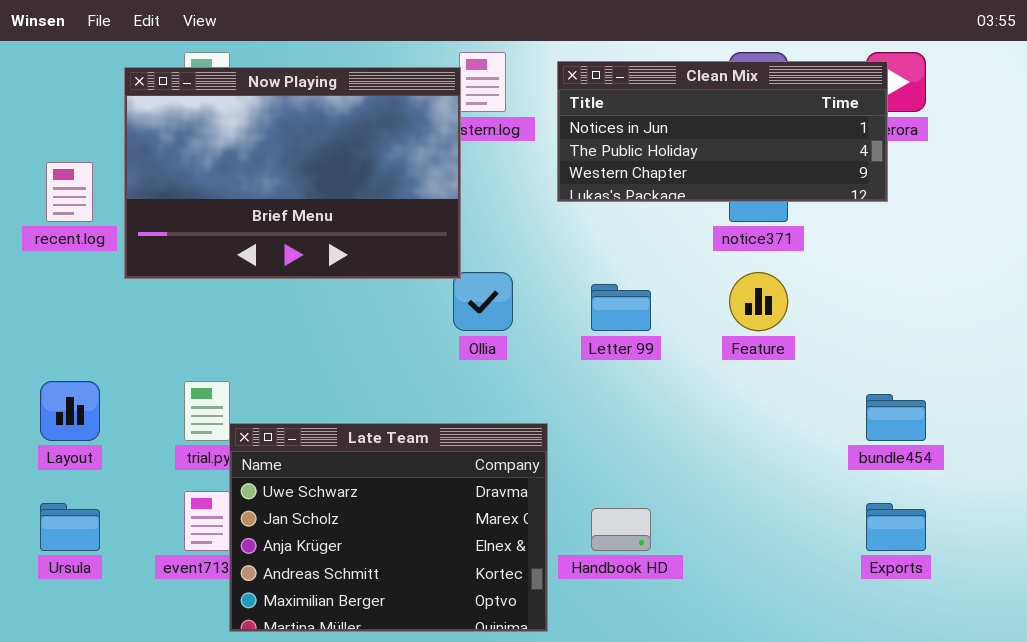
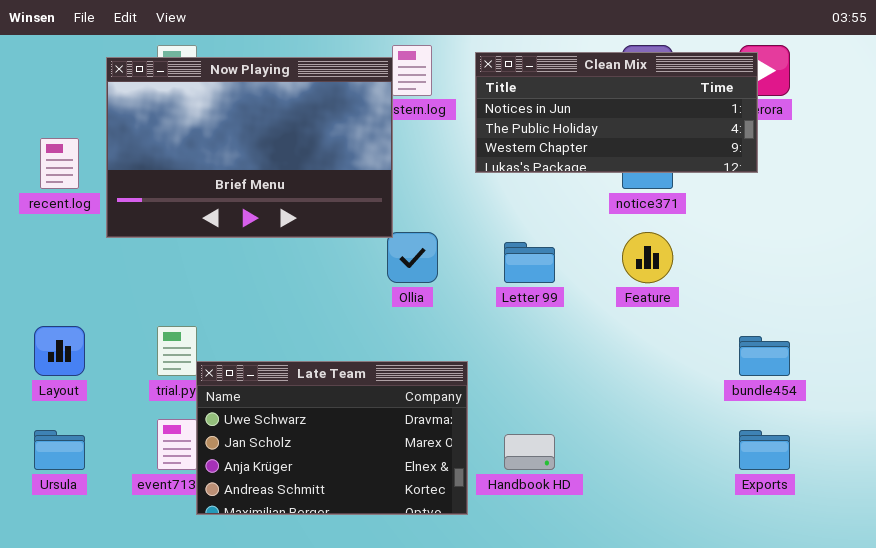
Late Team: [229,423,548,632] -> [196,361,468,515], resized

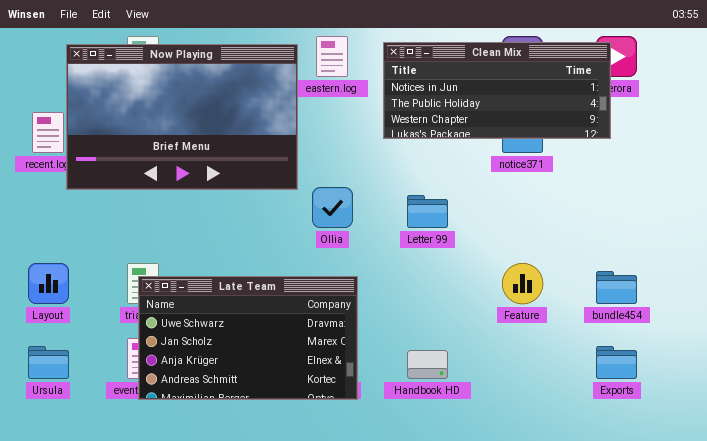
Now Playing: [106,57,393,238] -> [66,44,298,190], moved
Feature: [622,232,673,283] -> [502,263,543,304], moved
Late Team: [196,361,468,515] -> [138,276,358,400], moved

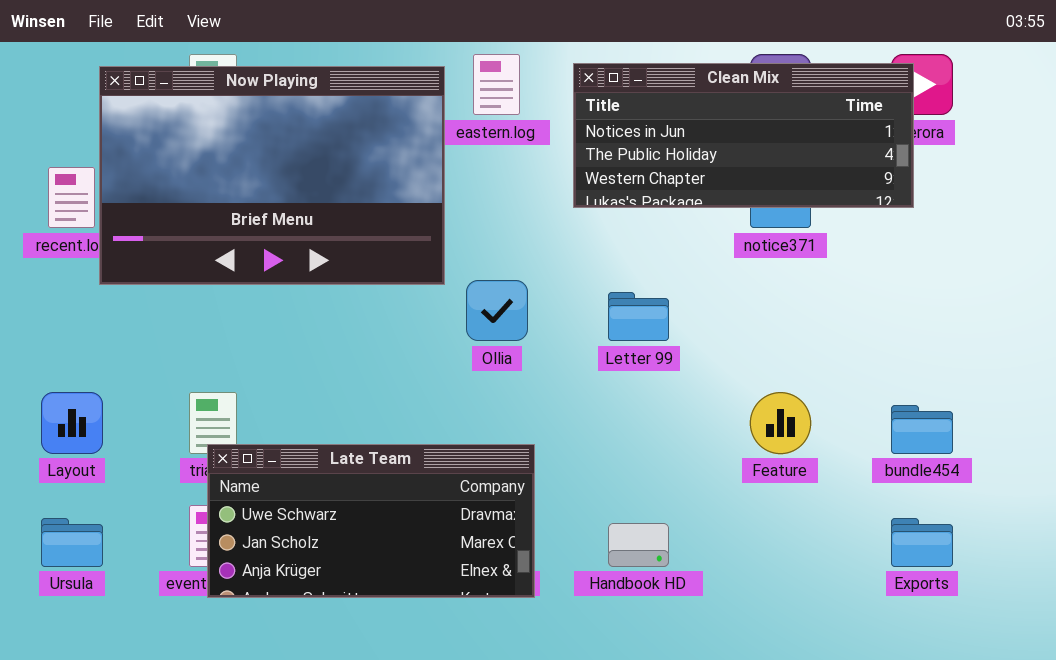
Late Team: [138,276,358,400] -> [207,444,535,598], resized

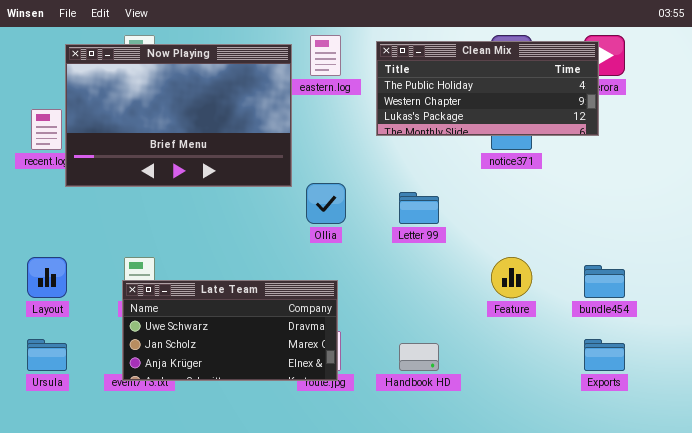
Clean Mix: [573,63,914,208] -> [376,41,599,136], scrolled down 1 row
Late Team: [207,444,535,598] -> [122,280,338,381], moved

